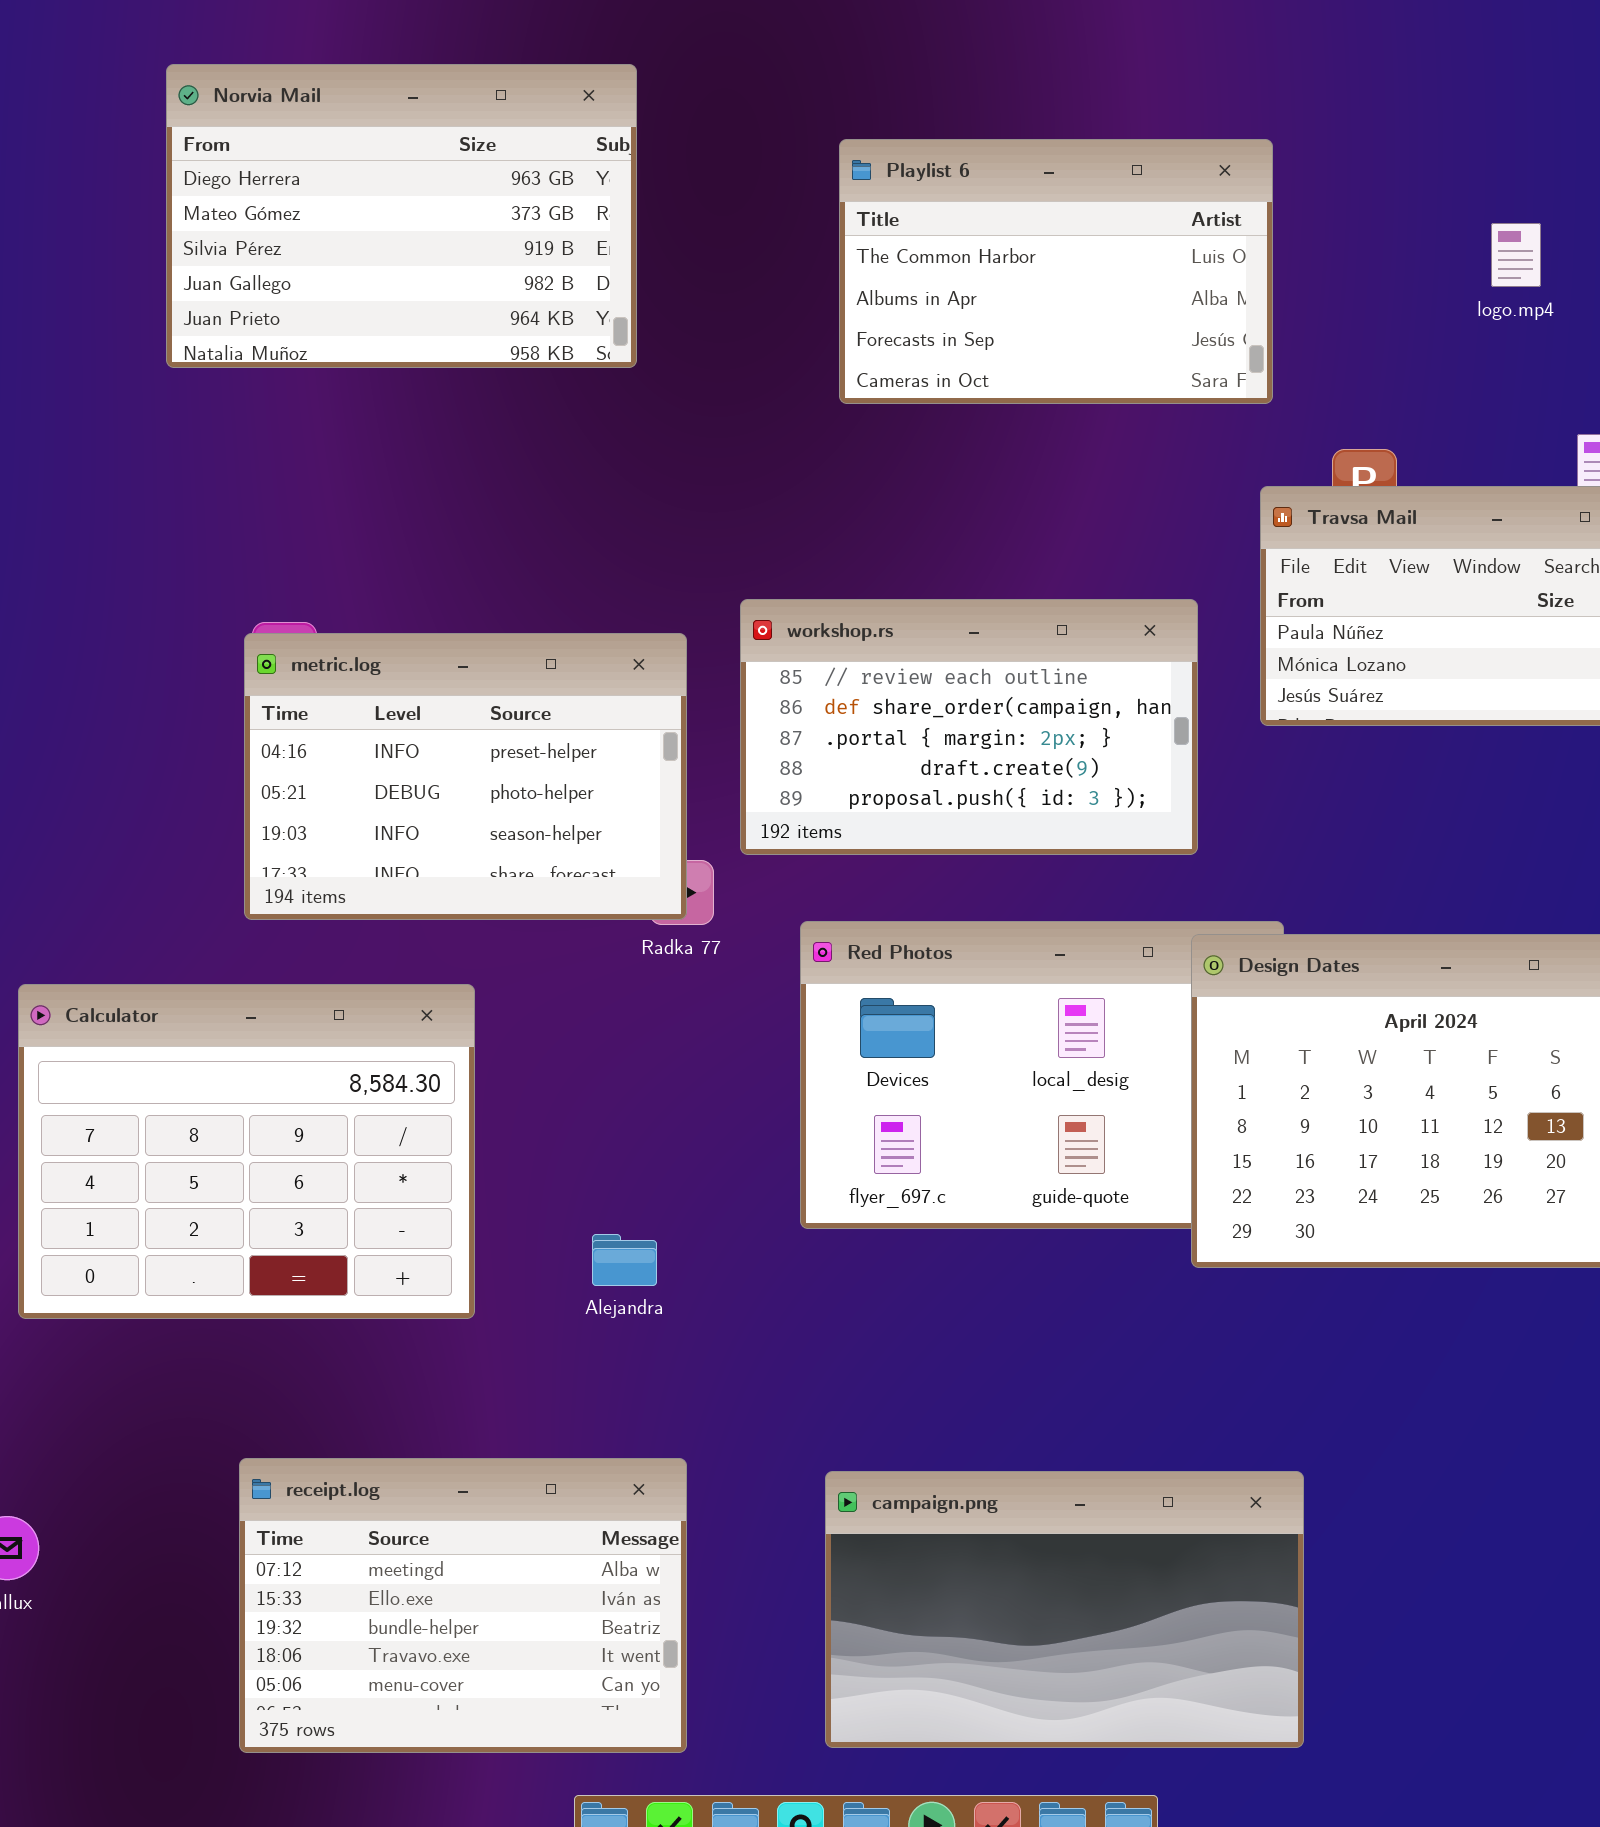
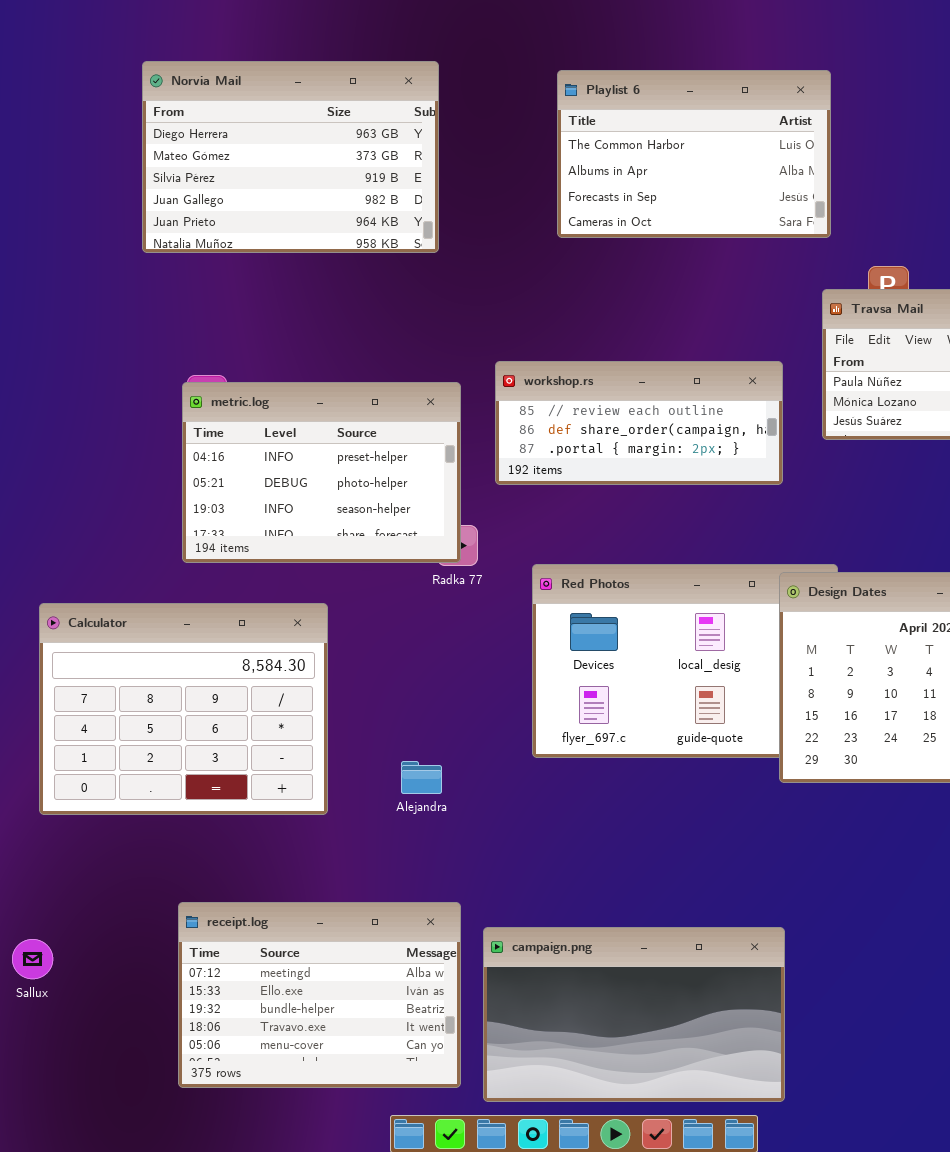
Norvia Mail: [166,64,637,368] -> [142,61,439,253], moved
workshop.rs: [740,599,1198,855] -> [495,361,783,485], resized
campaign.png: [825,1471,1304,1748] -> [483,927,785,1102], moved

